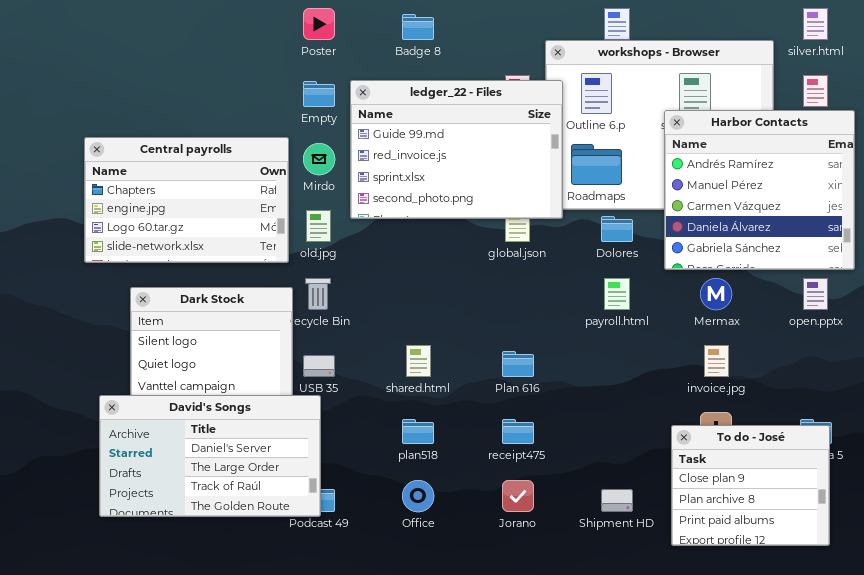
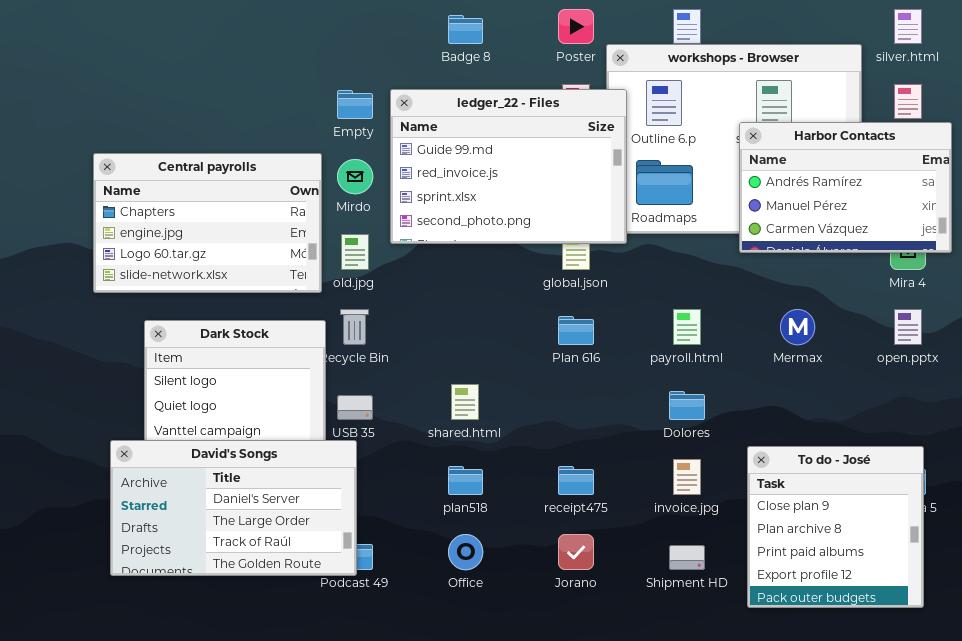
Poster: [303,8,335,40] -> [558,9,594,44], moved
Harbor Contacts: [664,110,855,270] -> [739,122,952,253], resized
Dolores: [601,216,633,242] -> [669,391,705,420], moved
invoice.jpg: [704,345,729,377] -> [673,459,701,495], moved
Plan 616: [502,351,534,377] -> [558,316,594,345], moved
To do - José: [671,425,830,546] -> [747,446,924,608], resized

